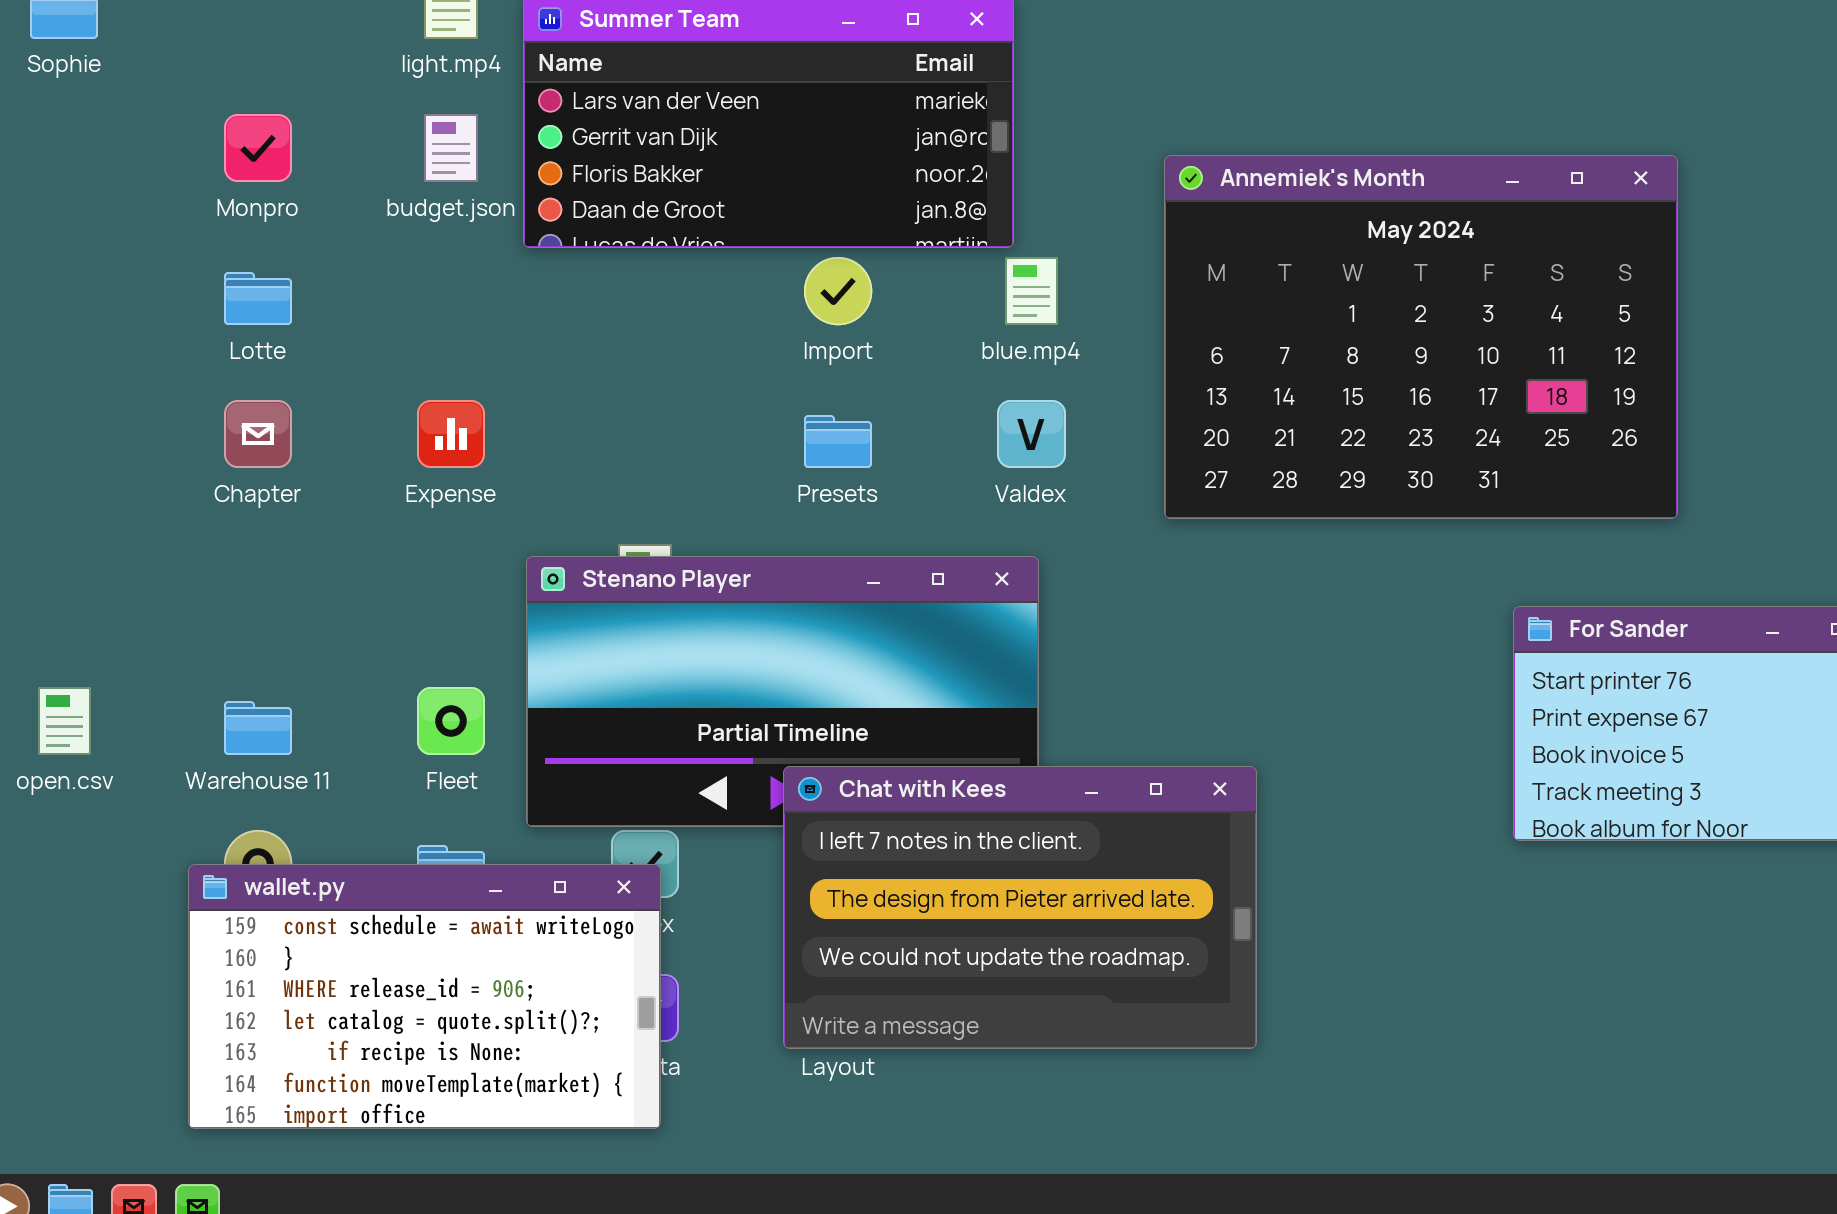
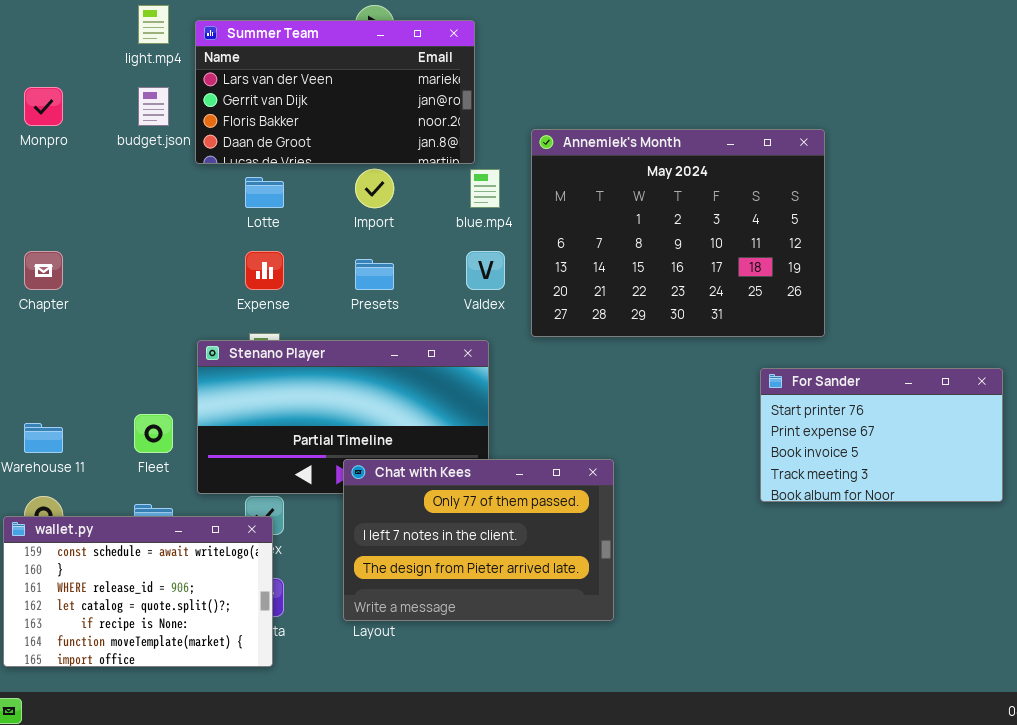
Annemiek's Month: [1164,155,1678,519] -> [531,129,825,337], moved
Lotte: [224,272,292,325] -> [245,177,284,208], moved
Expense: [417,400,485,468] -> [245,251,284,290], moved
Chat with Kees: [783,766,1257,1049] -> [343,459,614,621], scrolled up 1 row

